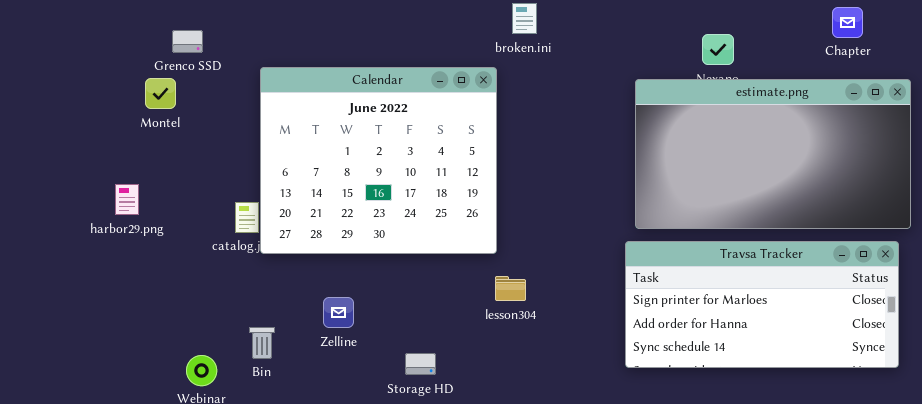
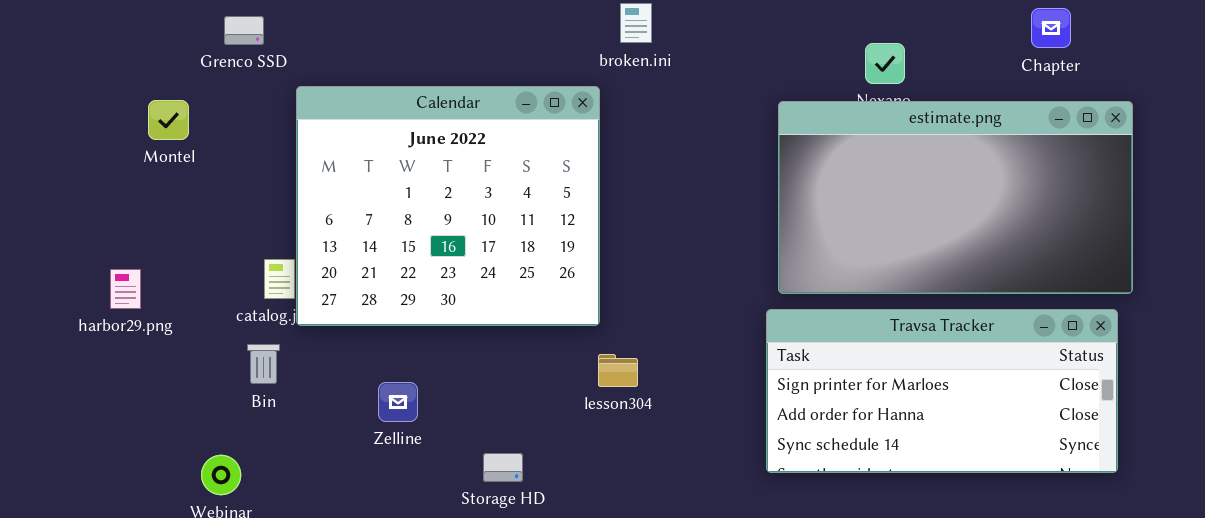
Grenco SSD: [172,30,203,53] -> [224,16,264,45], moved
harbor29.png: [115,184,139,215] -> [110,269,141,309], moved
Bin: [249,327,275,359] -> [247,344,280,384], moved

